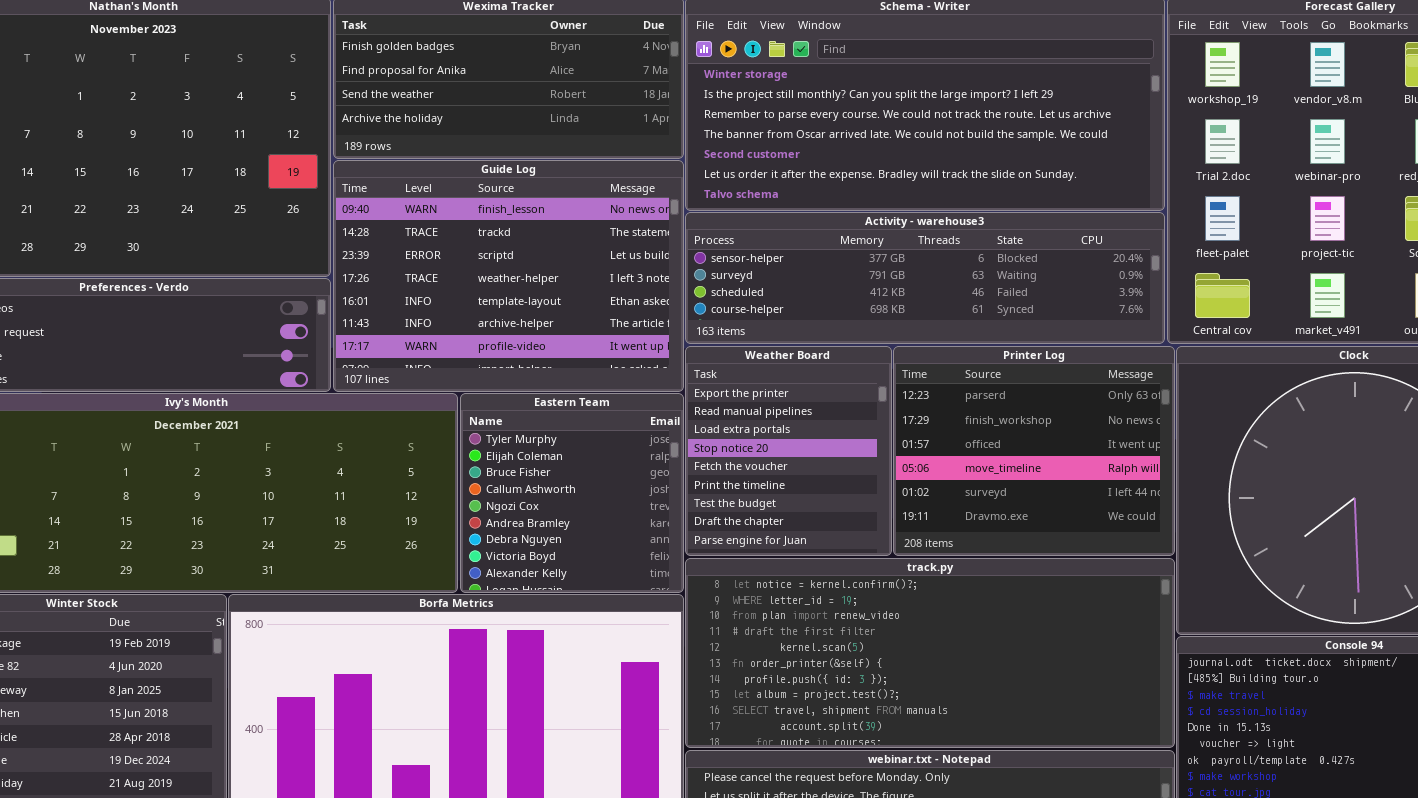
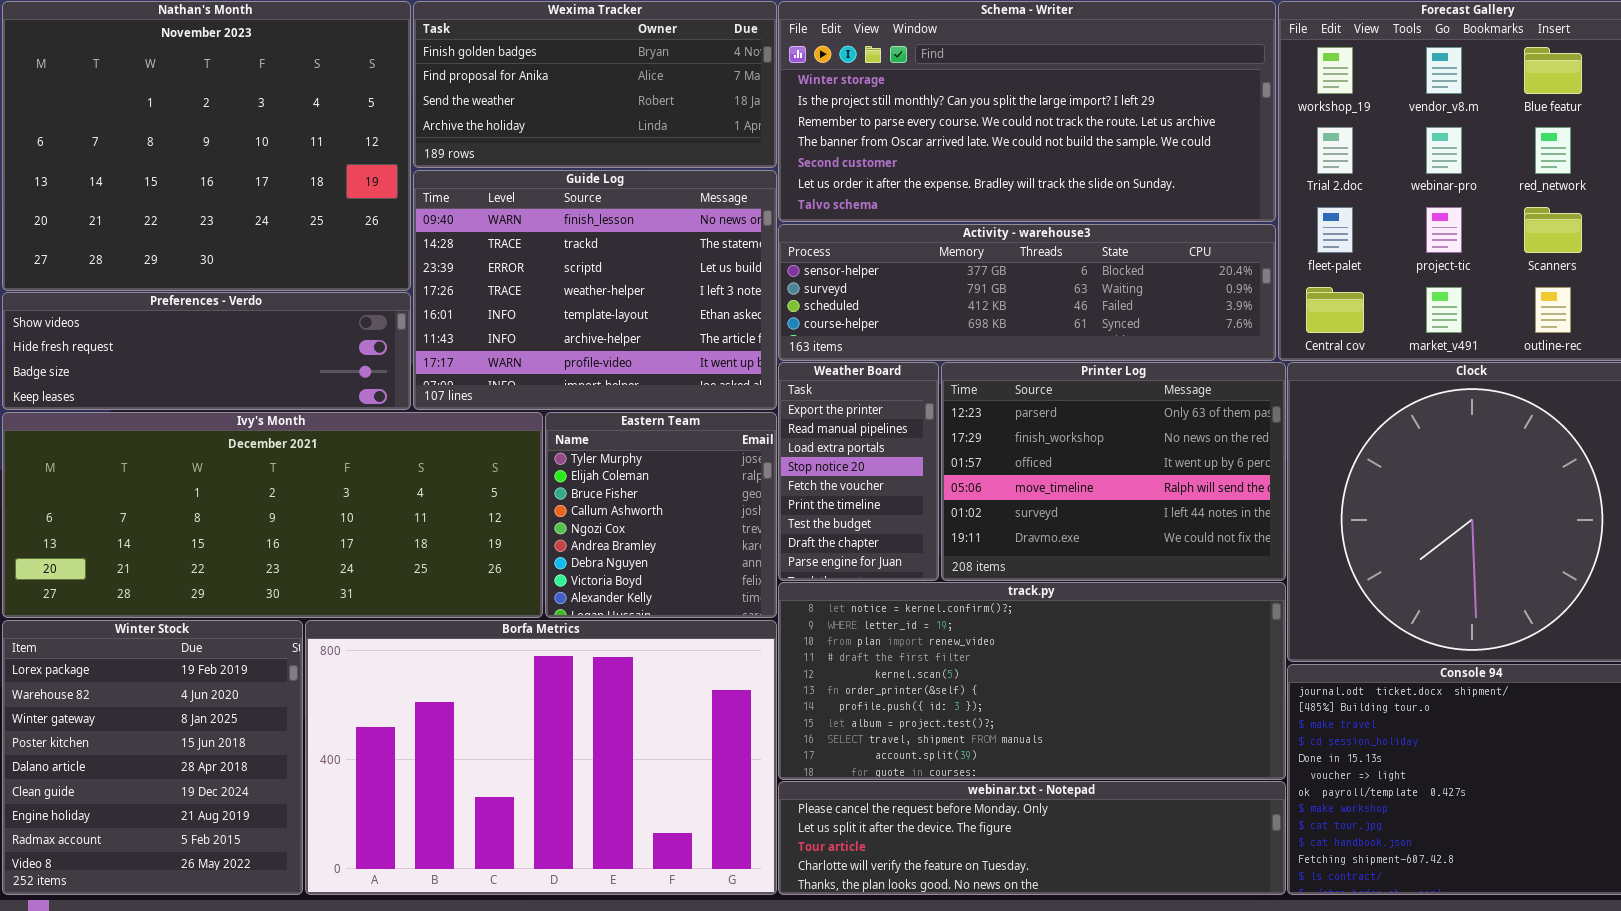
Weather Board: [685,346,892,556] -> [778,362,939,581], resized
Printer Log: [893,346,1175,556] -> [941,362,1286,581], resized

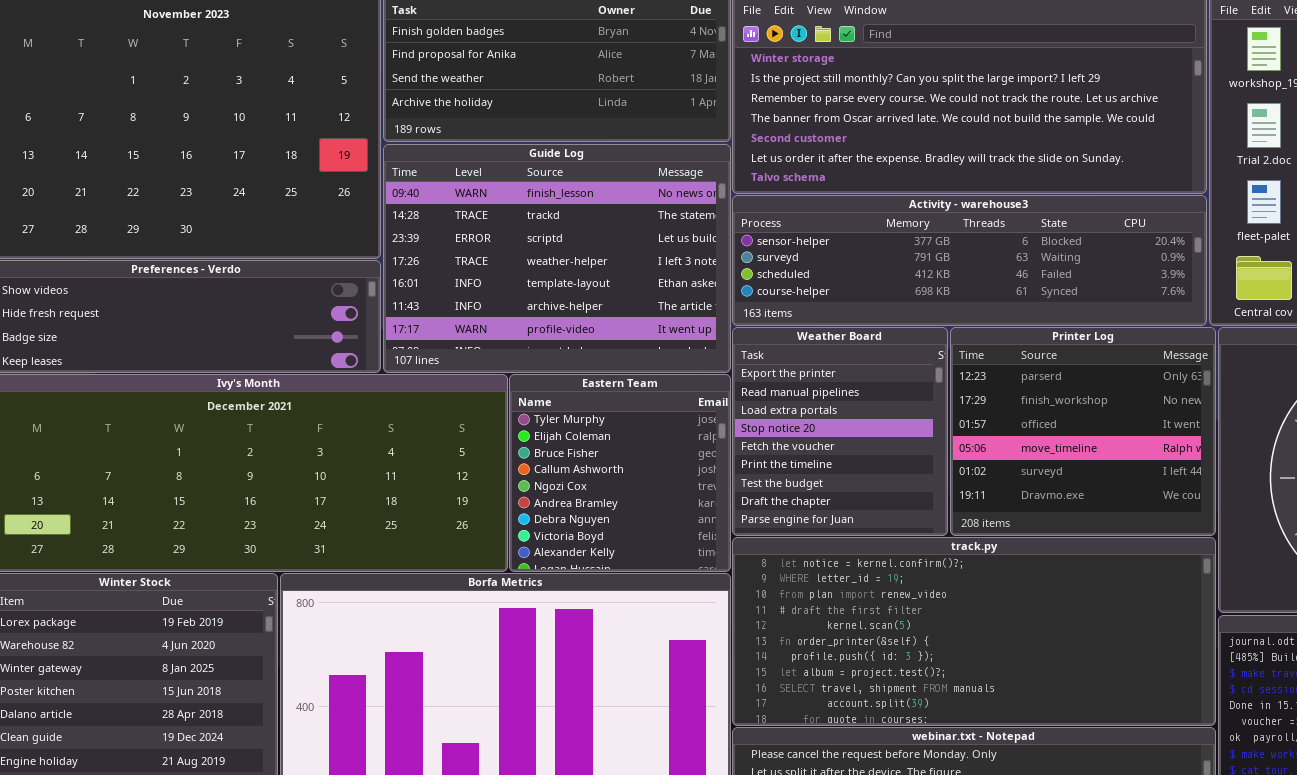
Weather Board: [778,362,939,581] -> [732,327,948,536], resized
Printer Log: [941,362,1286,581] -> [950,327,1216,536], resized

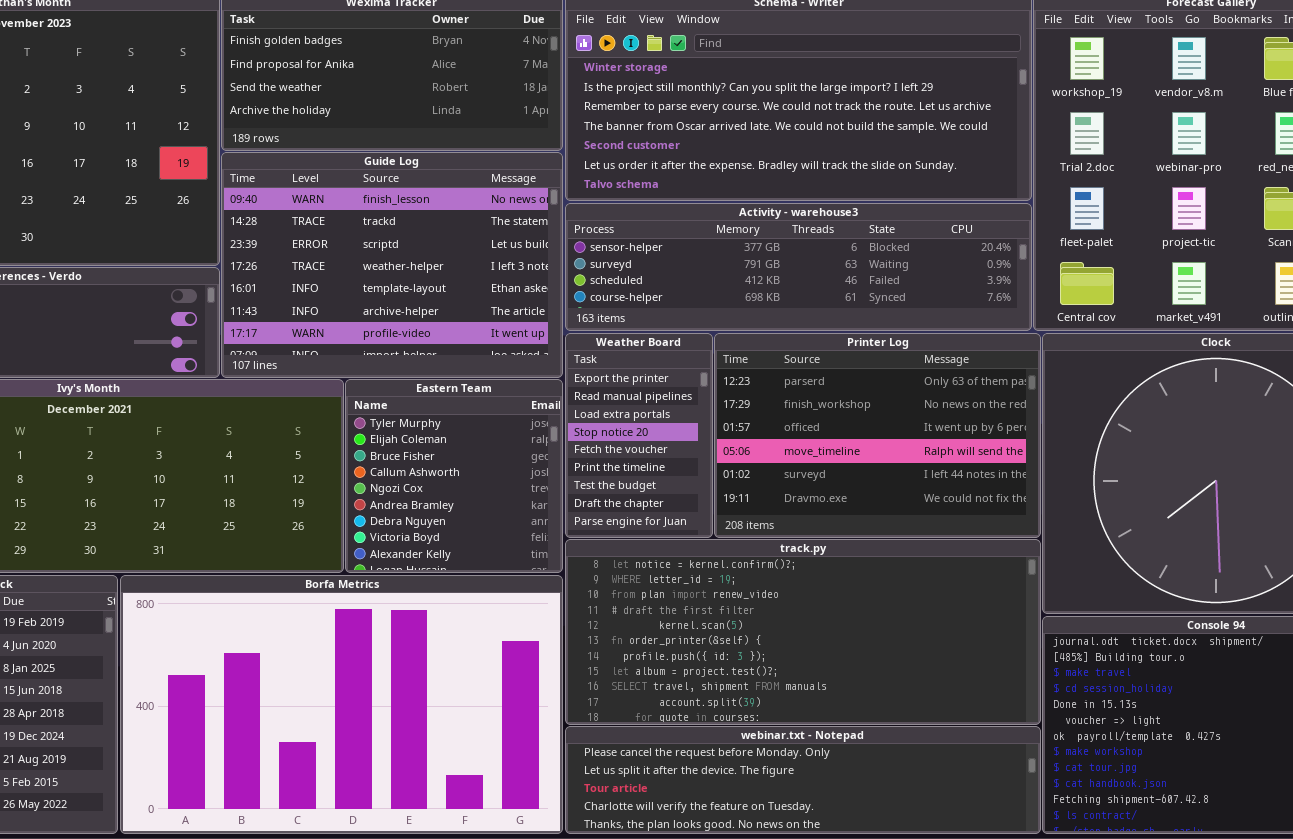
Weather Board: [732,327,948,536] -> [565,333,713,538], resized
Printer Log: [950,327,1216,536] -> [714,333,1041,538], resized

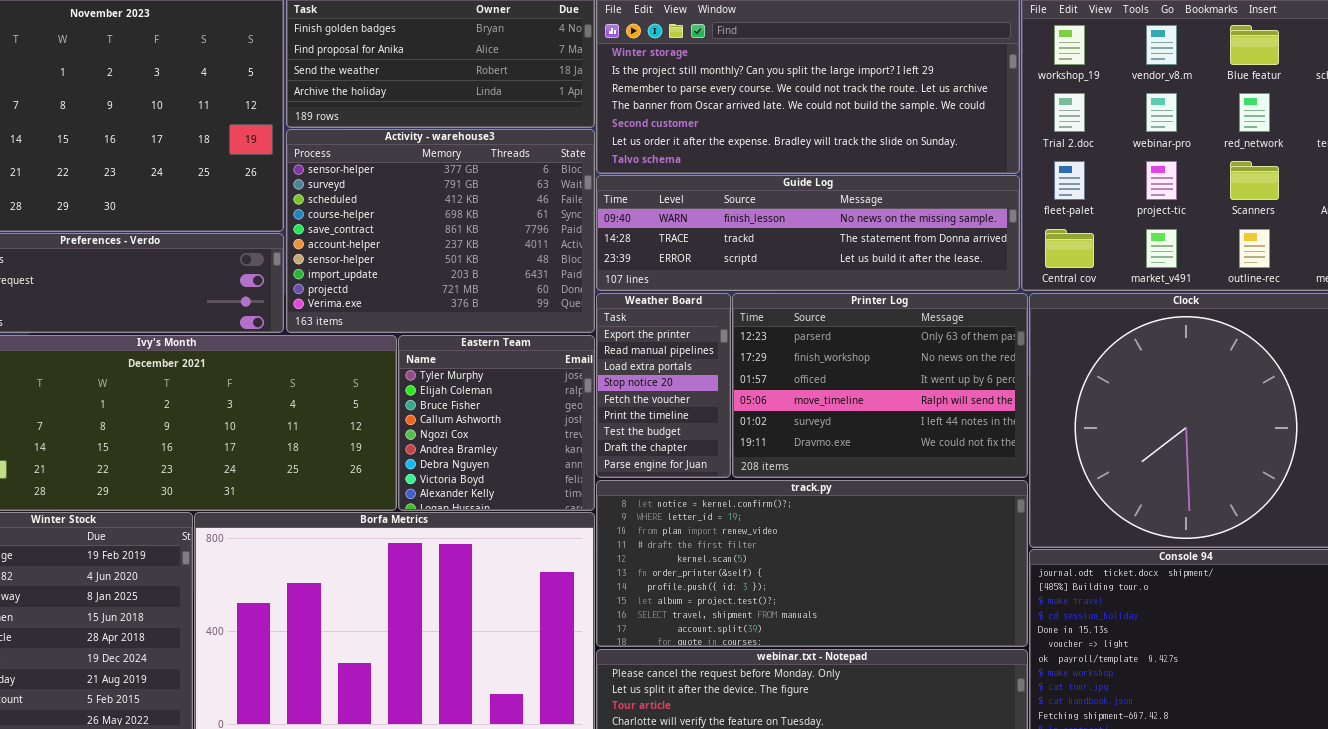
Guide Log: [221,152,563,378] -> [596,175,1020,291], moved, resized
Activity - warehouse3: [565,203,1032,331] -> [286,129,595,333], moved, resized

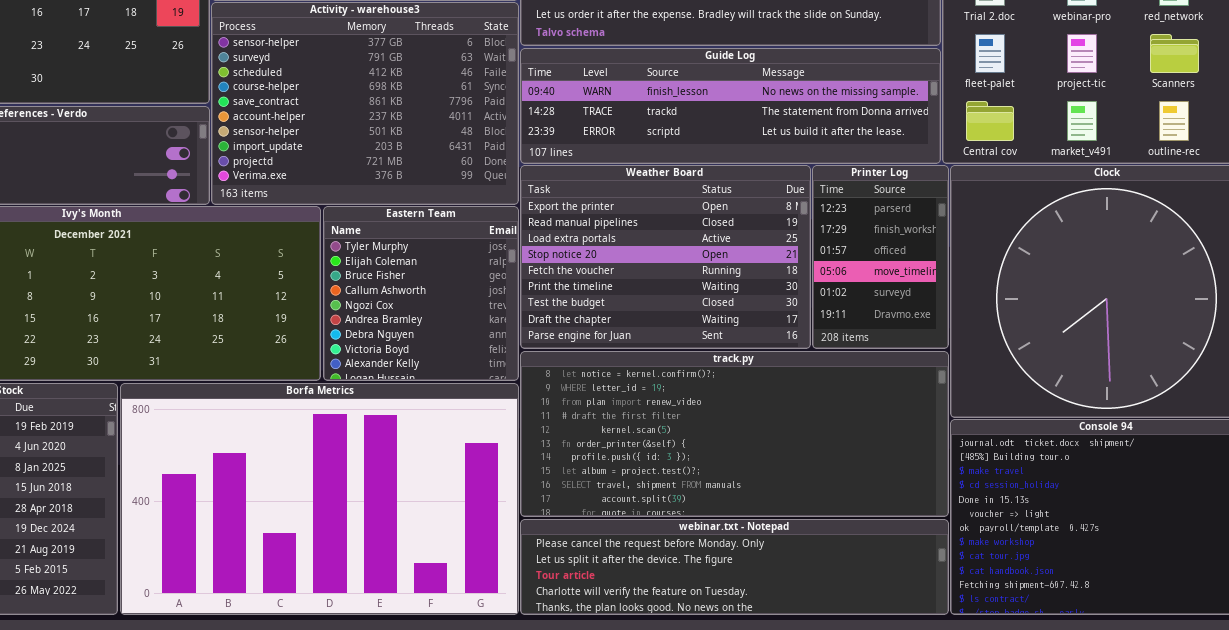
Weather Board: [596,293,731,478] -> [520,165,811,349], resized
Printer Log: [732,293,1028,478] -> [812,165,949,349], resized

